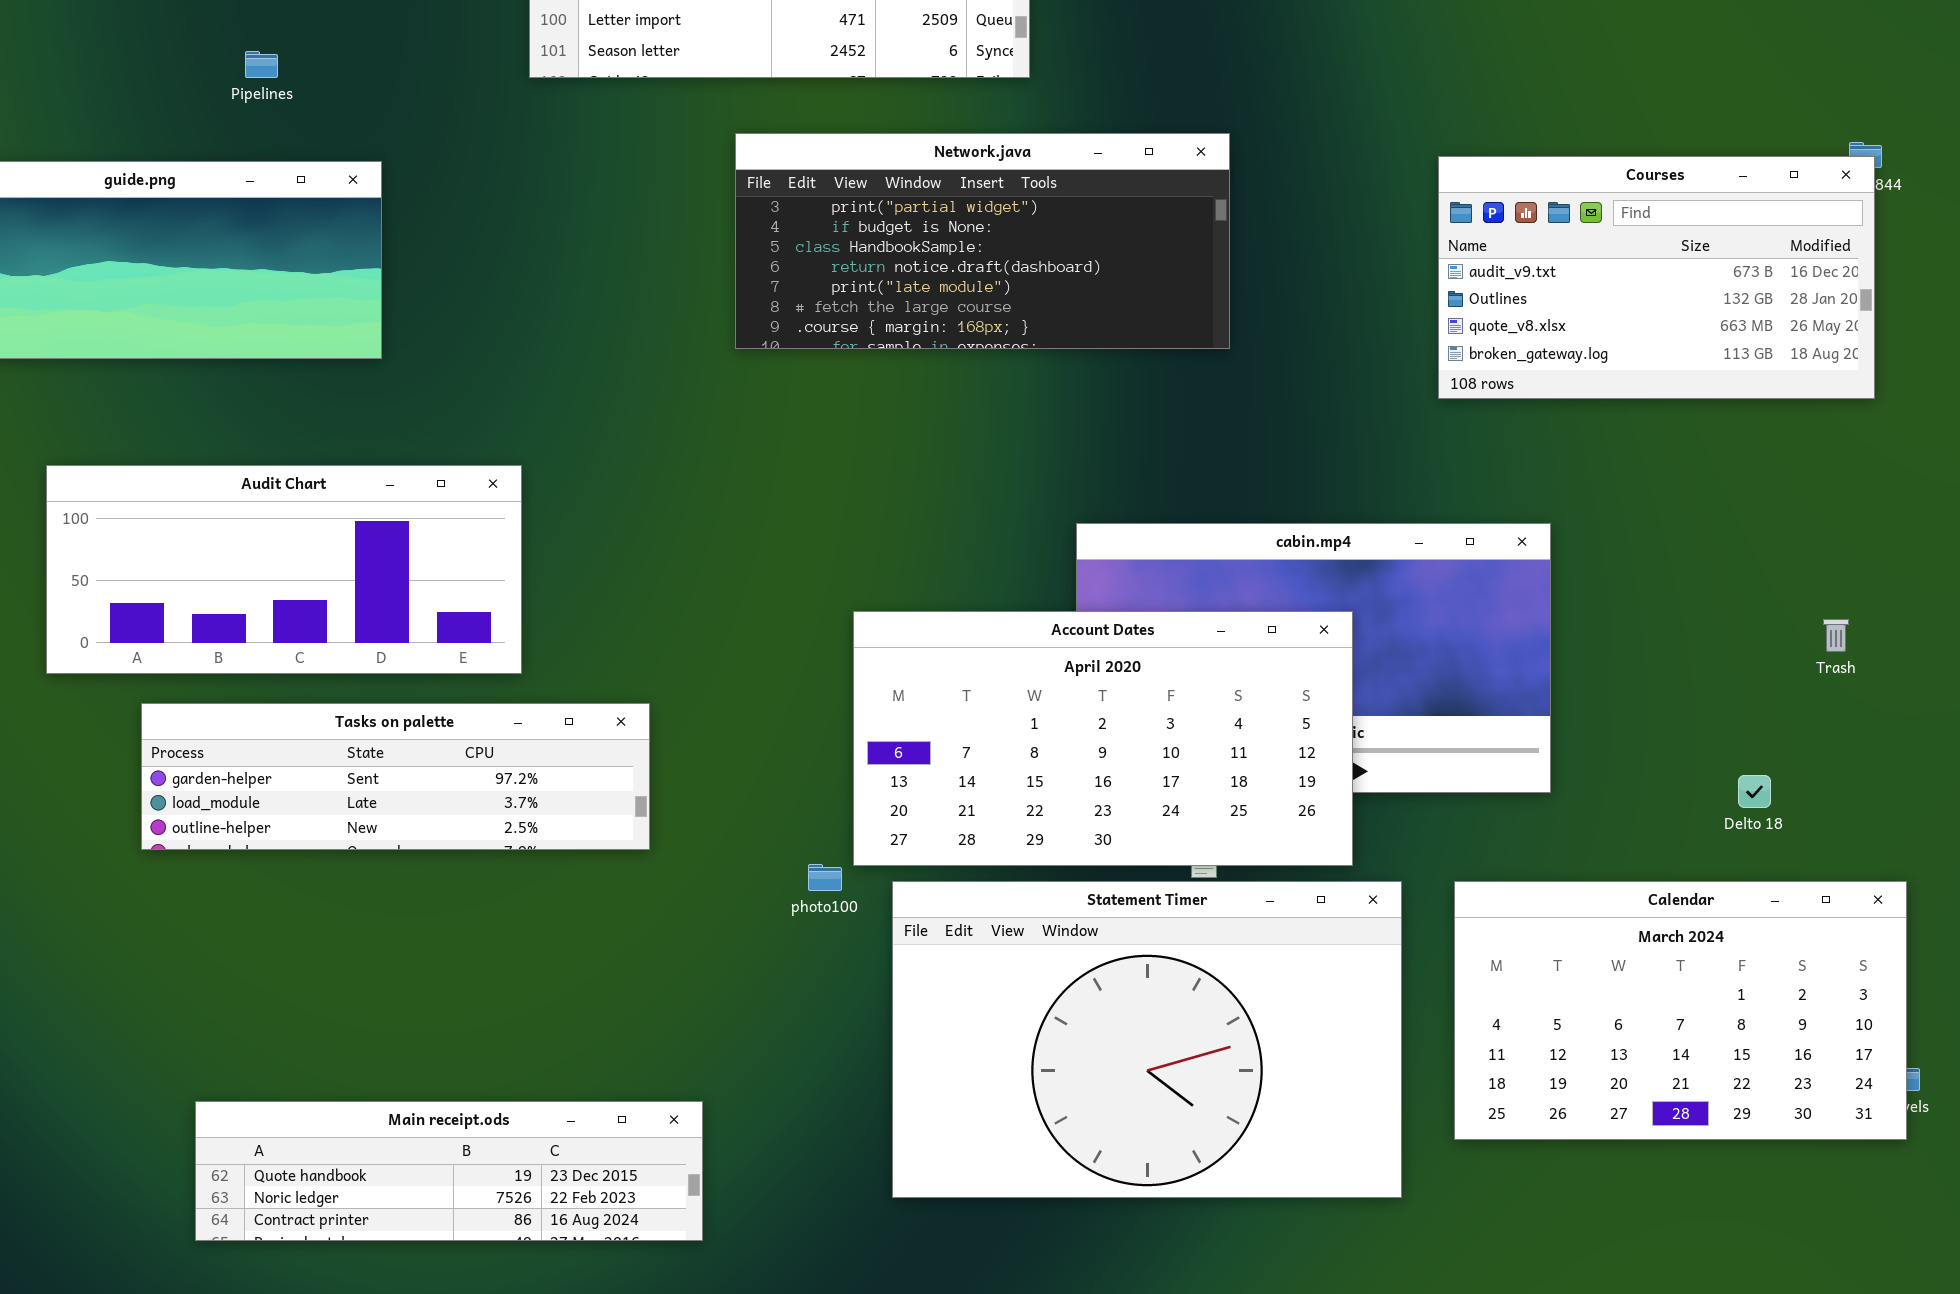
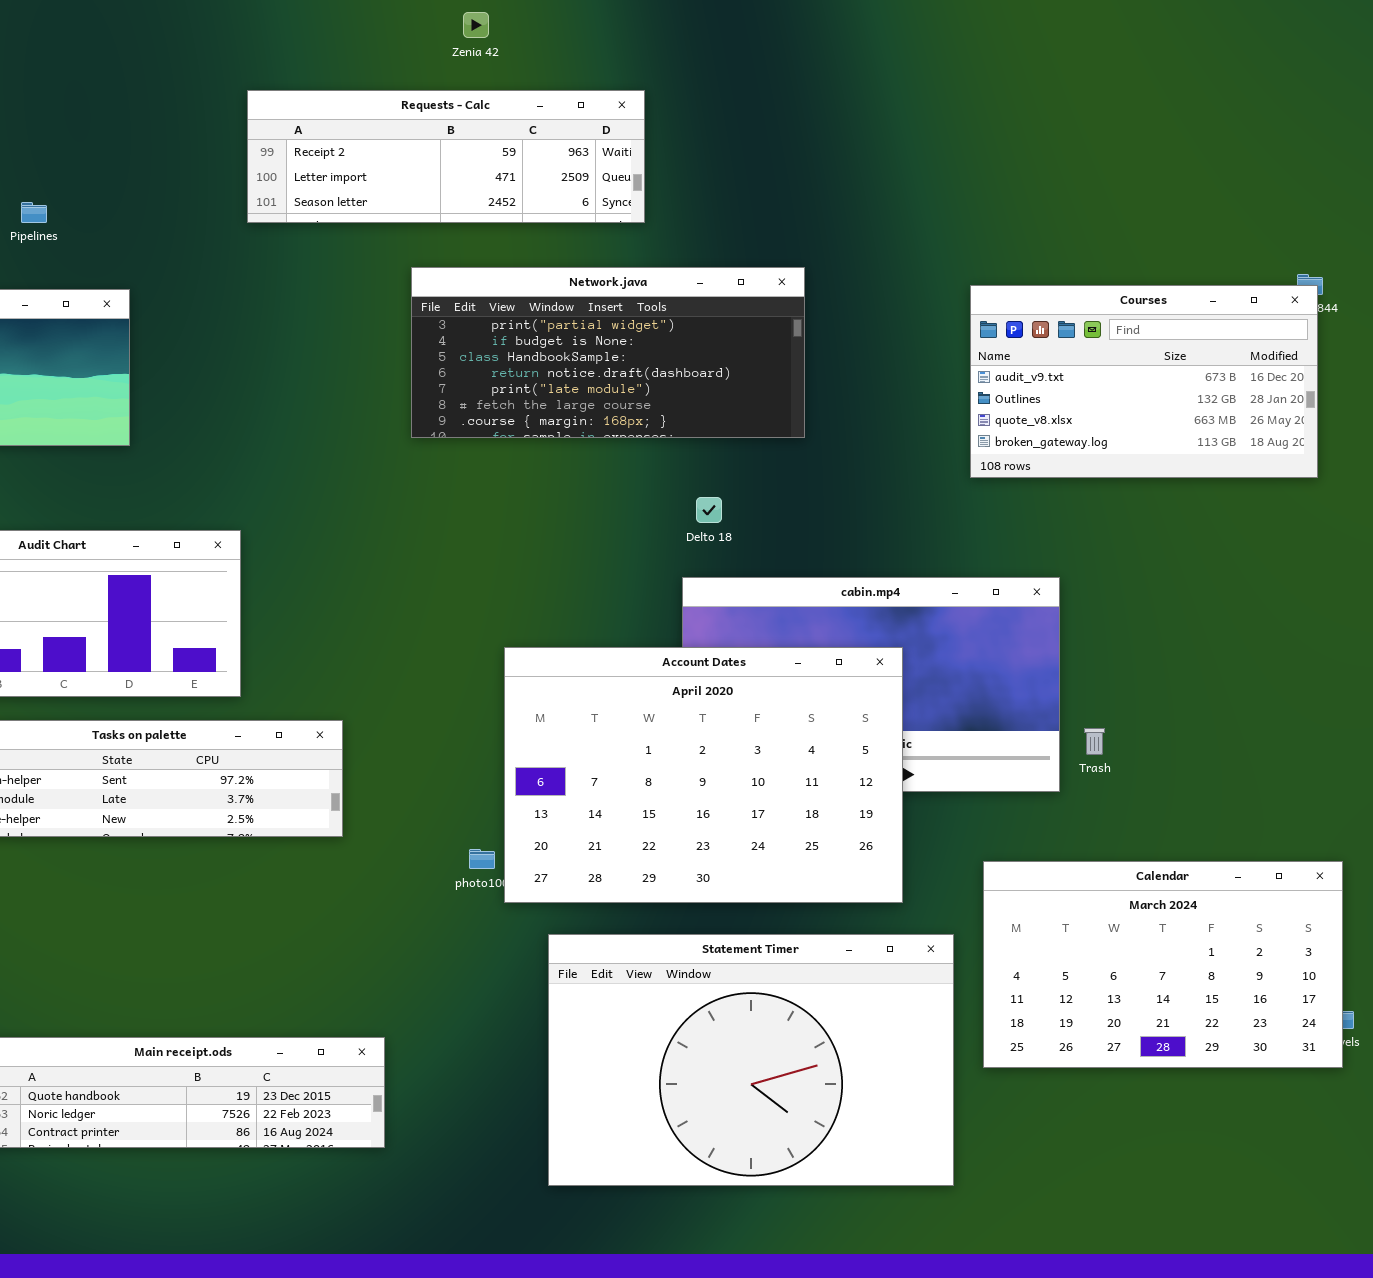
Account Dates: [853,611,1353,866] -> [504,647,903,903], resized
Trash: [1823,619,1849,652] -> [1084,728,1105,755], moved
Delto 18: [1738,775,1771,808] -> [696,497,722,523], moved
Statement Timer: [892,881,1402,1198] -> [548,934,954,1186], moved

